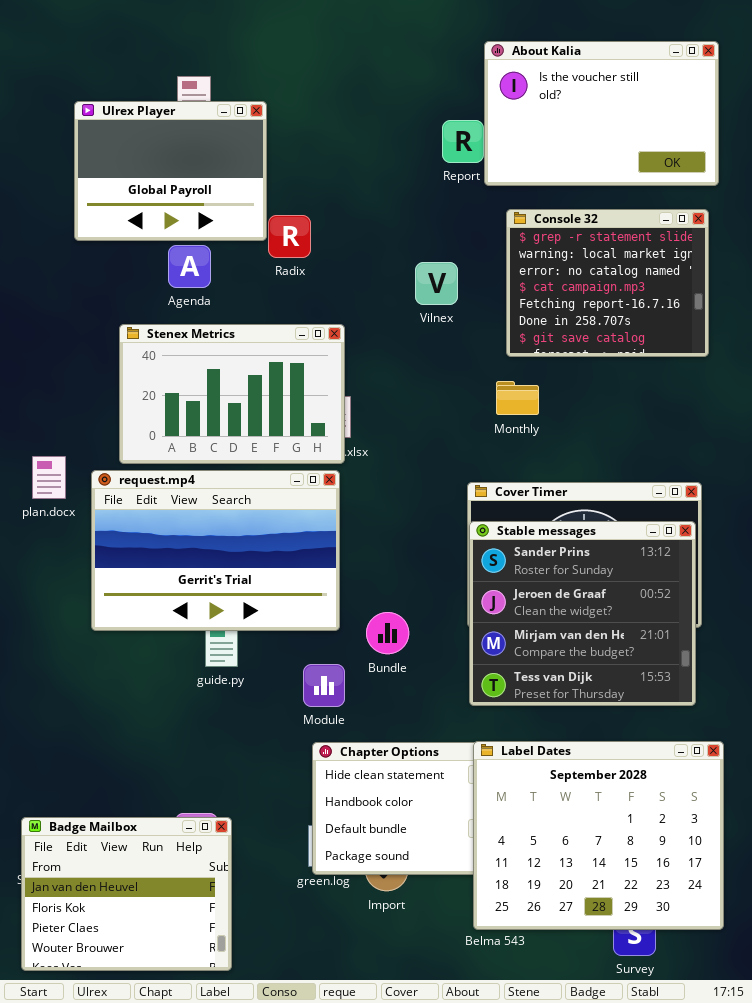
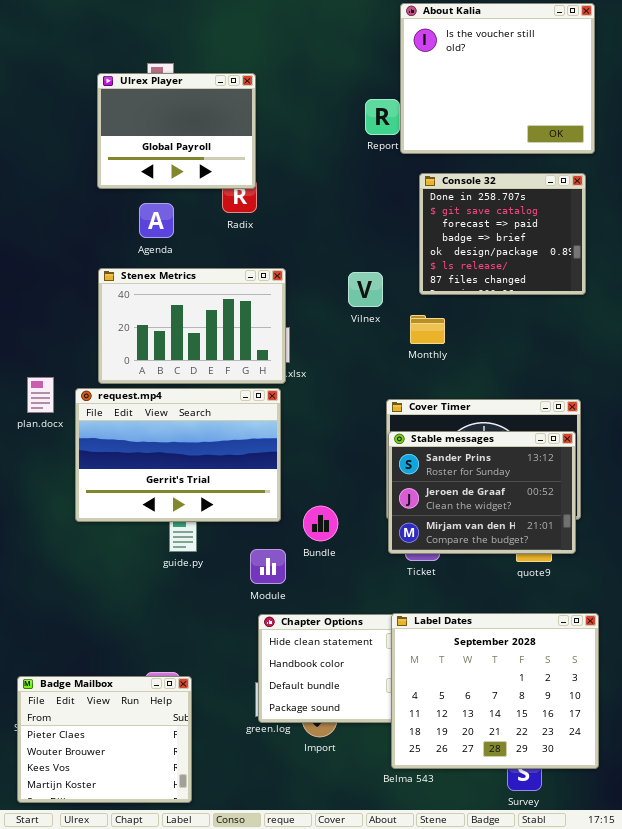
About Kalia: [484,41,719,186] -> [400,3,595,154], resized
Ulrex Player: [74,101,267,241] -> [97,73,256,189], moved
Console 32: [506,209,709,357] -> [419,173,586,295], scrolled down 5 rows
Vilnex: [415,262,458,305] -> [348,272,383,307], moved
Stable messages: [469,521,696,706] -> [388,431,576,554], resized
Badge Mailbox: [21,817,232,971] -> [17,676,192,803], scrolled down 2 rows

